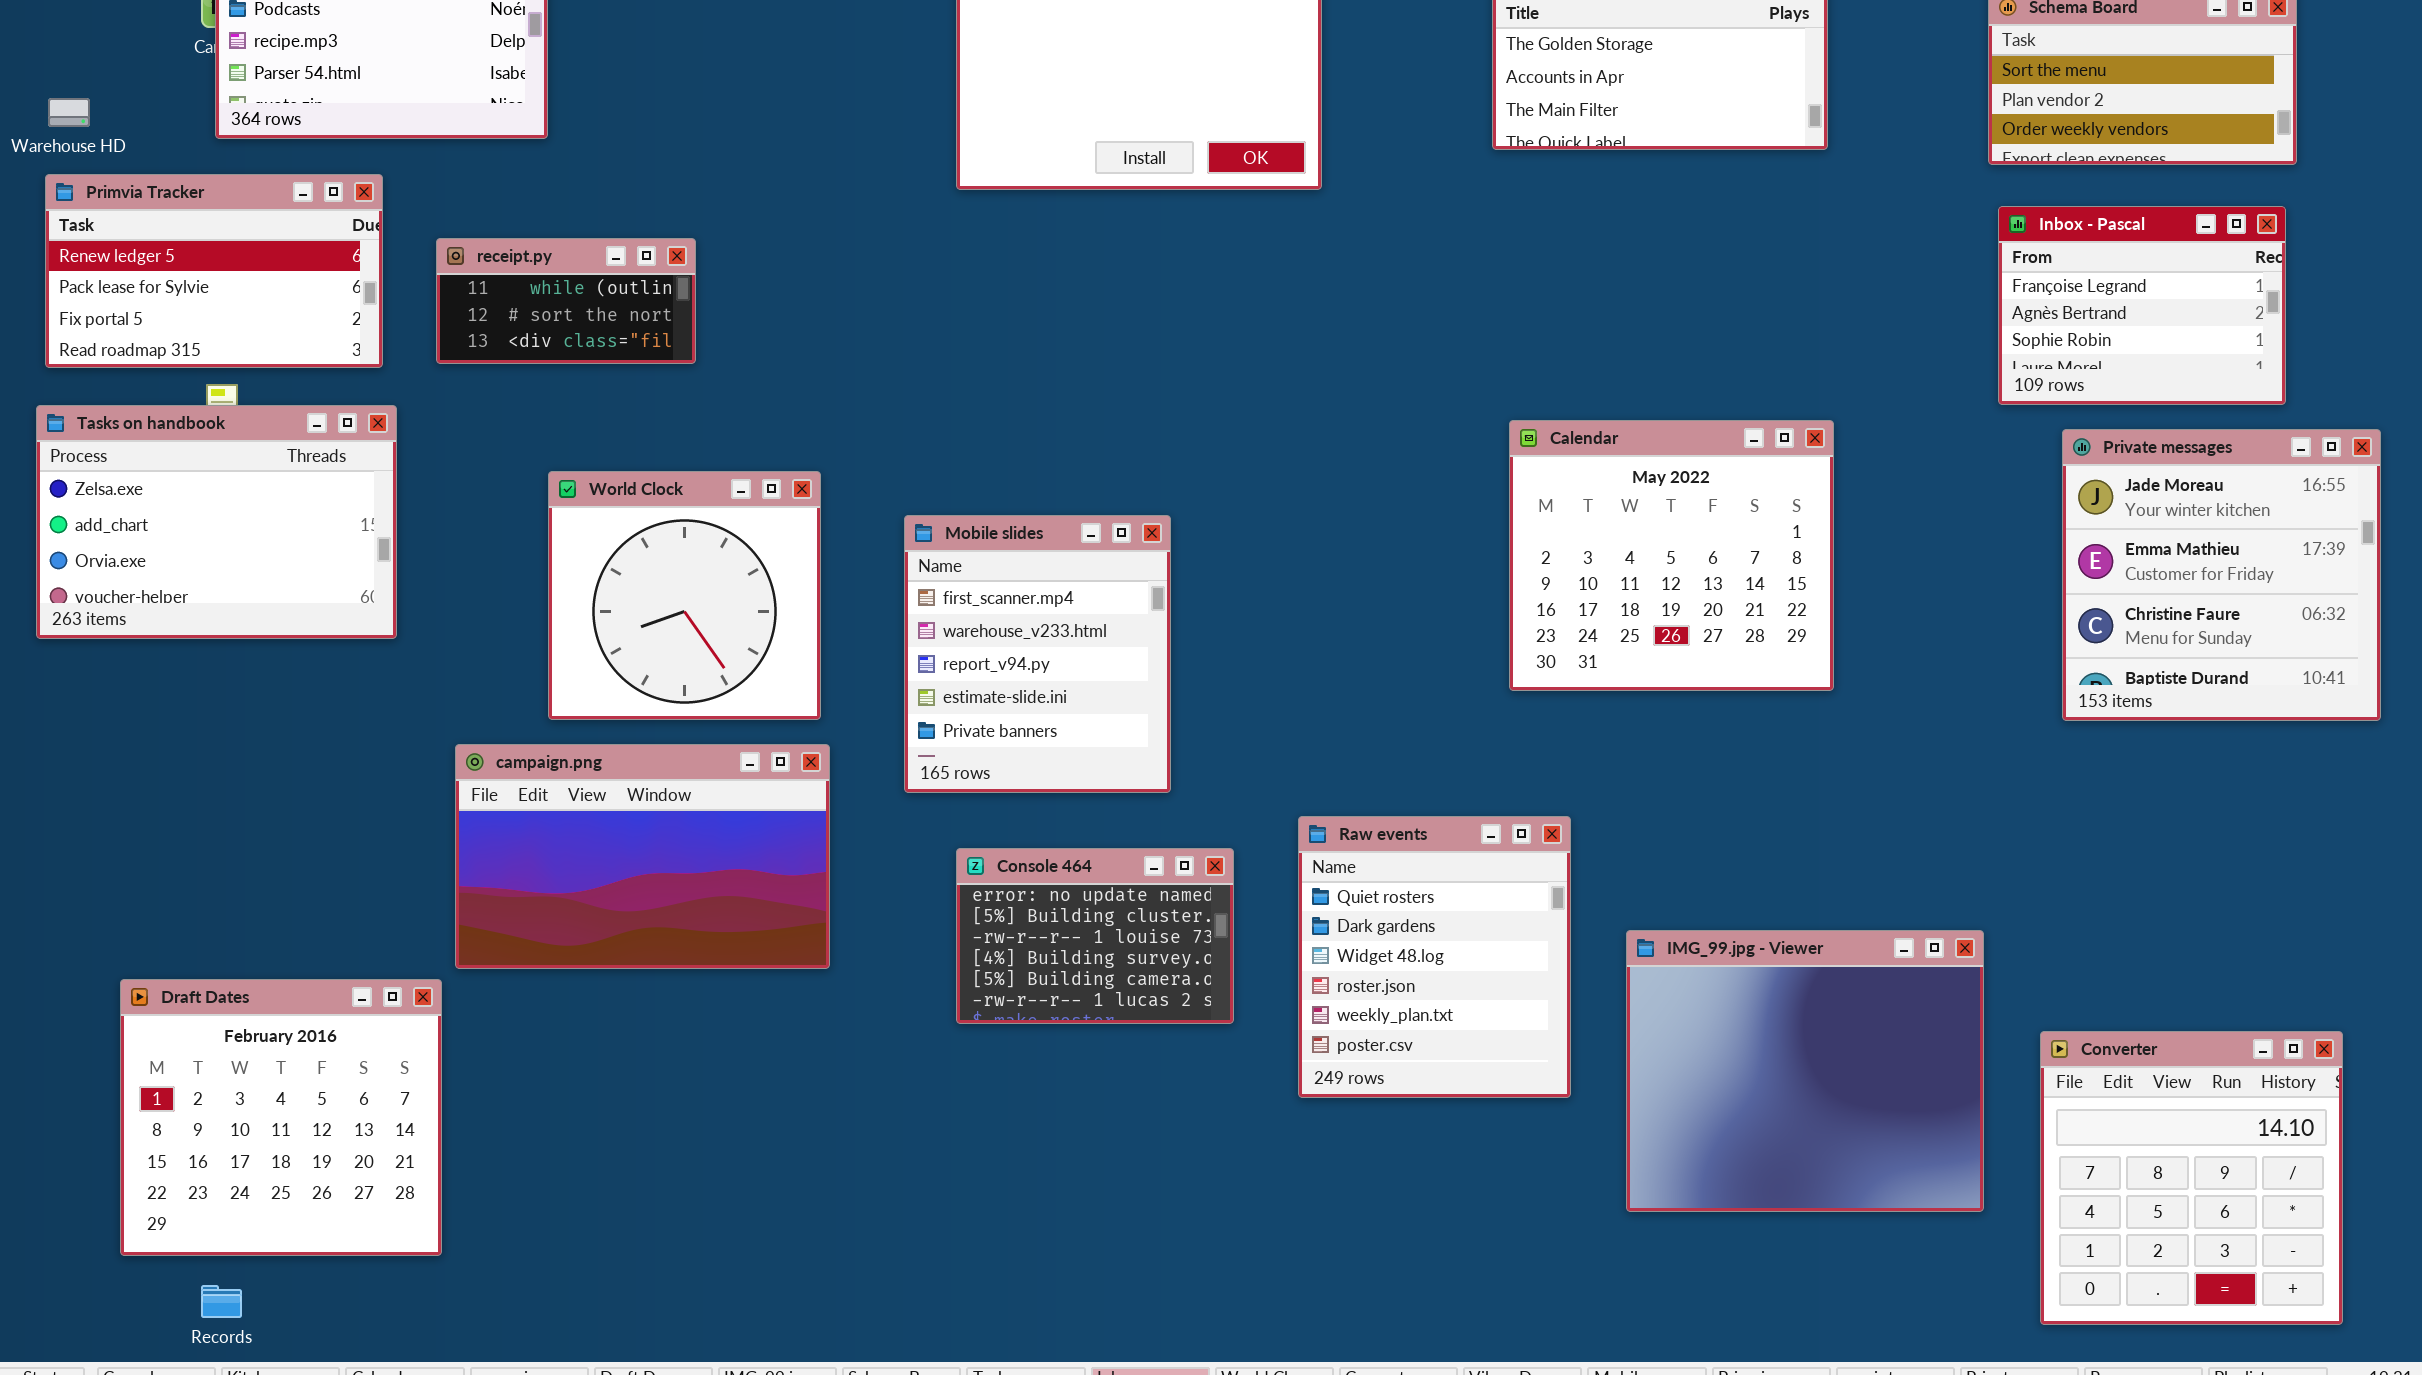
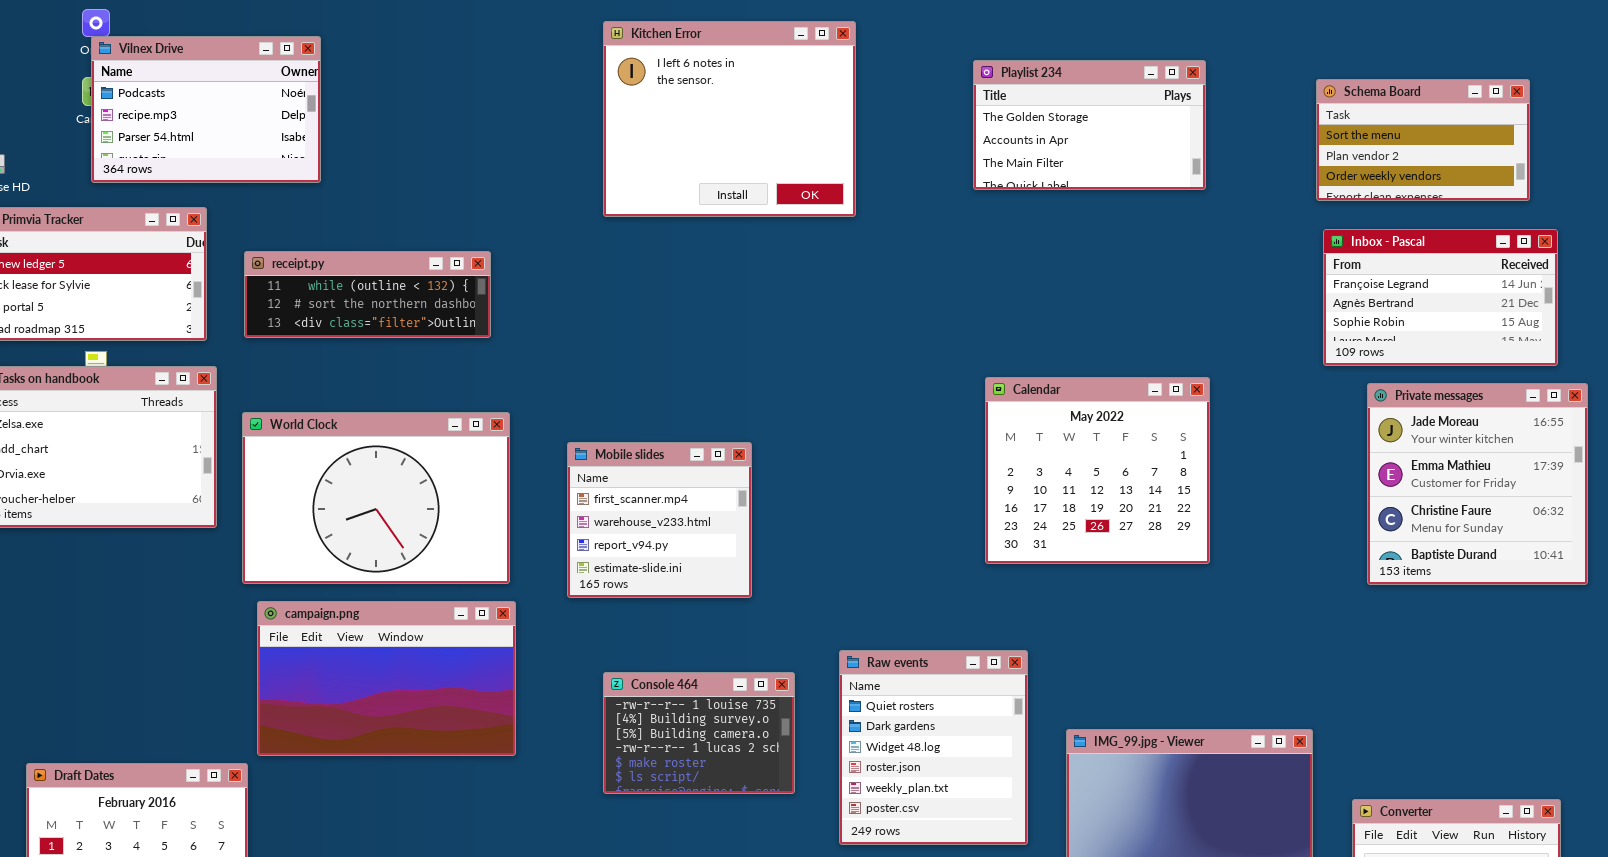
Inbox - Pascal: [1998,206,2286,405] -> [1323,229,1558,366], resized
receipt.py: [436,238,696,364] -> [244,251,491,338], resized
World Clock: [548,471,821,720] -> [242,412,510,584], resized
Mobile slides: [904,515,1171,793] -> [567,442,752,598], resized
Console 464: [956,848,1234,1024] -> [603,672,795,794], scrolled down 2 rows

